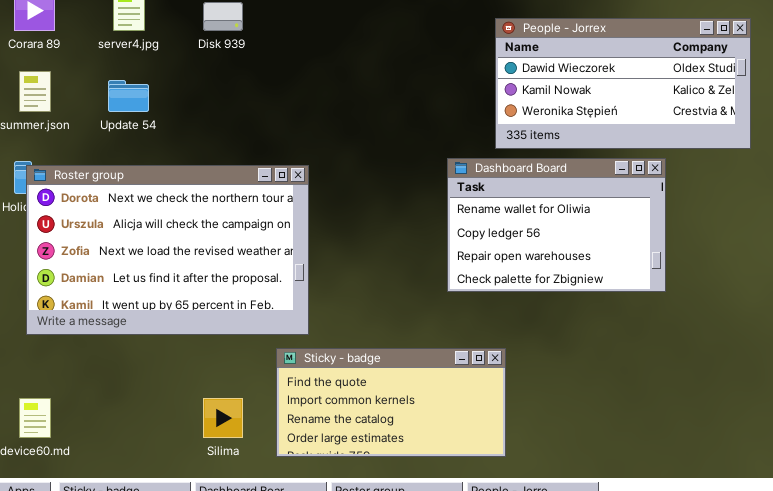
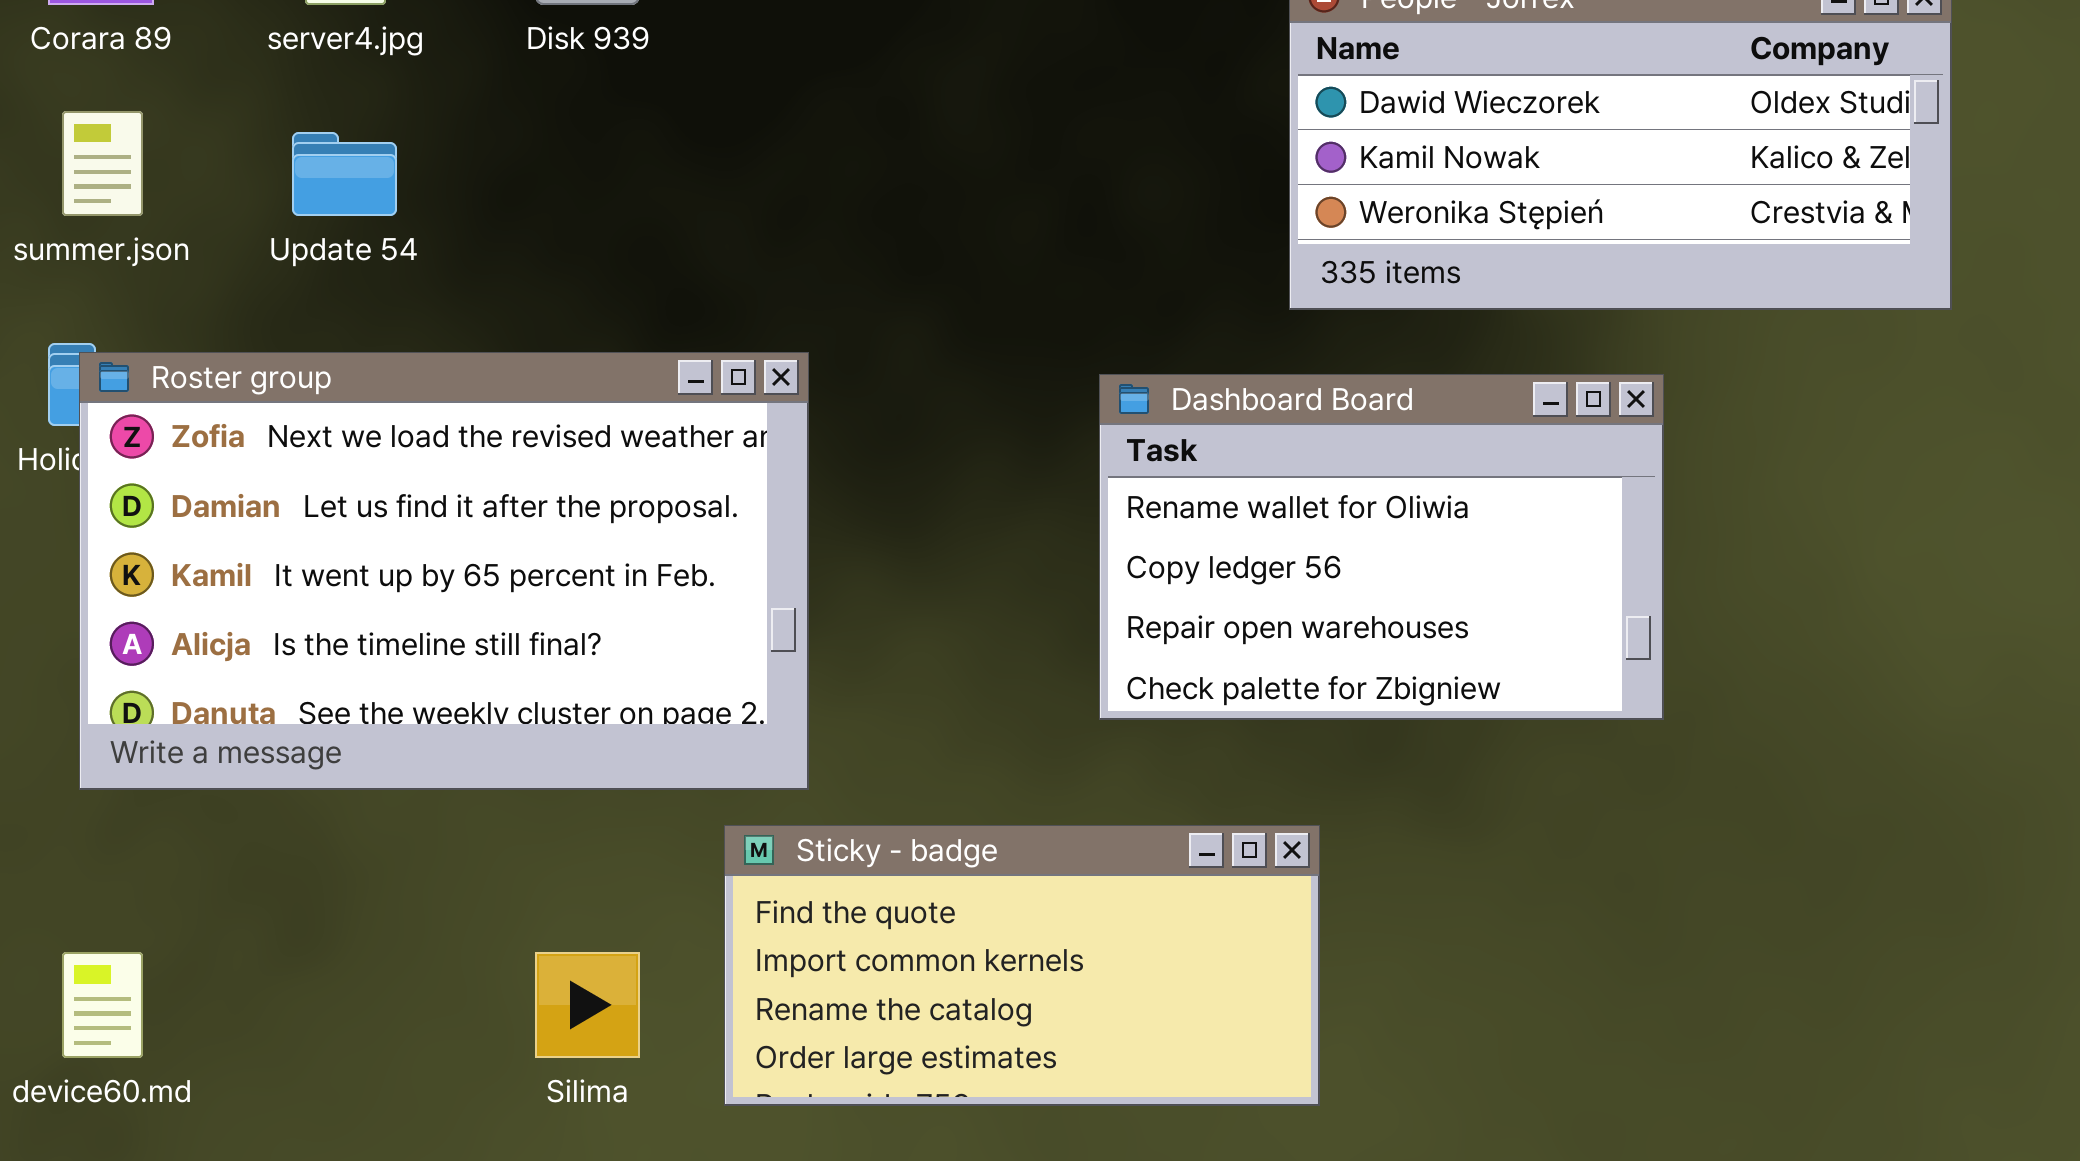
Dashboard Board: [447,158,666,292] -> [1099,374,1664,720], moved
Roster group: [26,165,309,335] -> [79,352,809,790], scrolled down 2 rows

